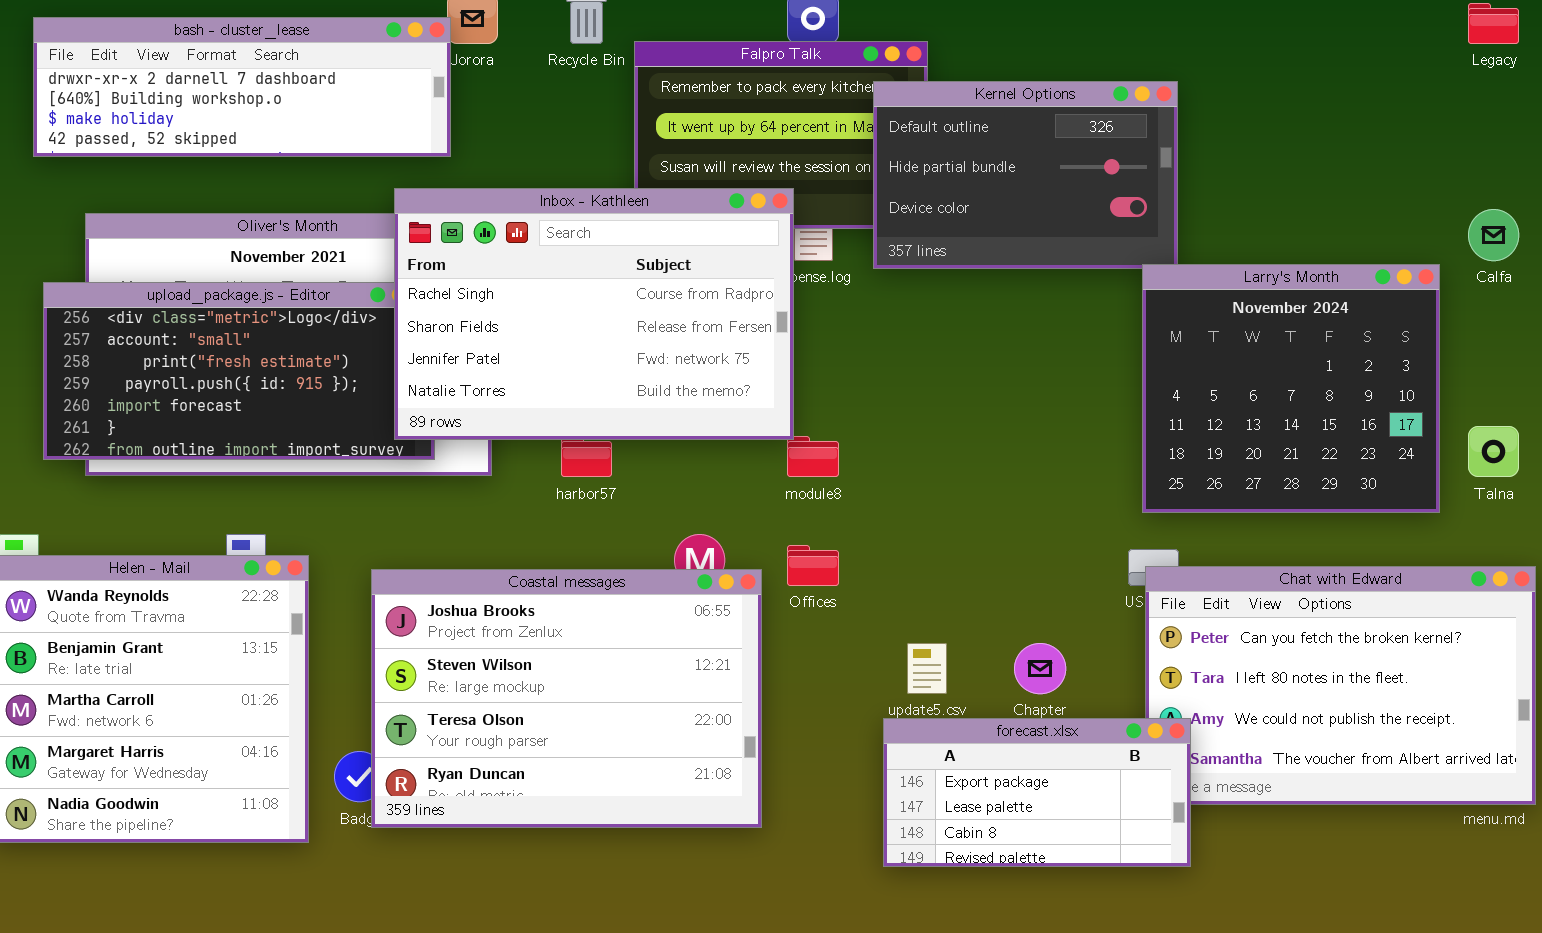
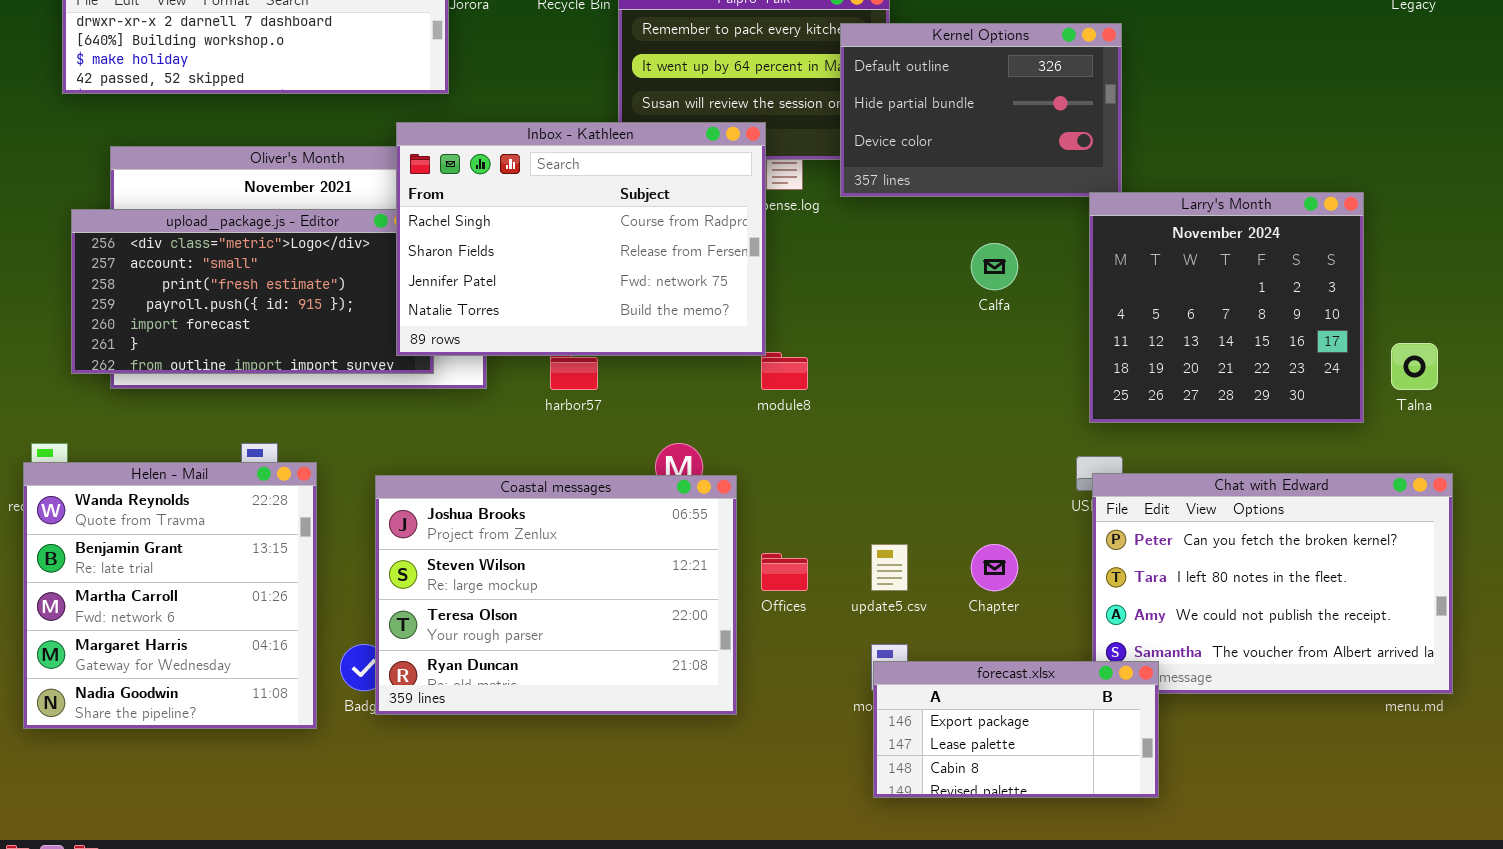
Calfa: [1468,209,1519,261] -> [971,243,1018,290], moved
Offices: [787,545,839,586] -> [761,553,808,591], moved
forecast.xlsx: [883,718,1191,867] -> [873,661,1159,798], moved

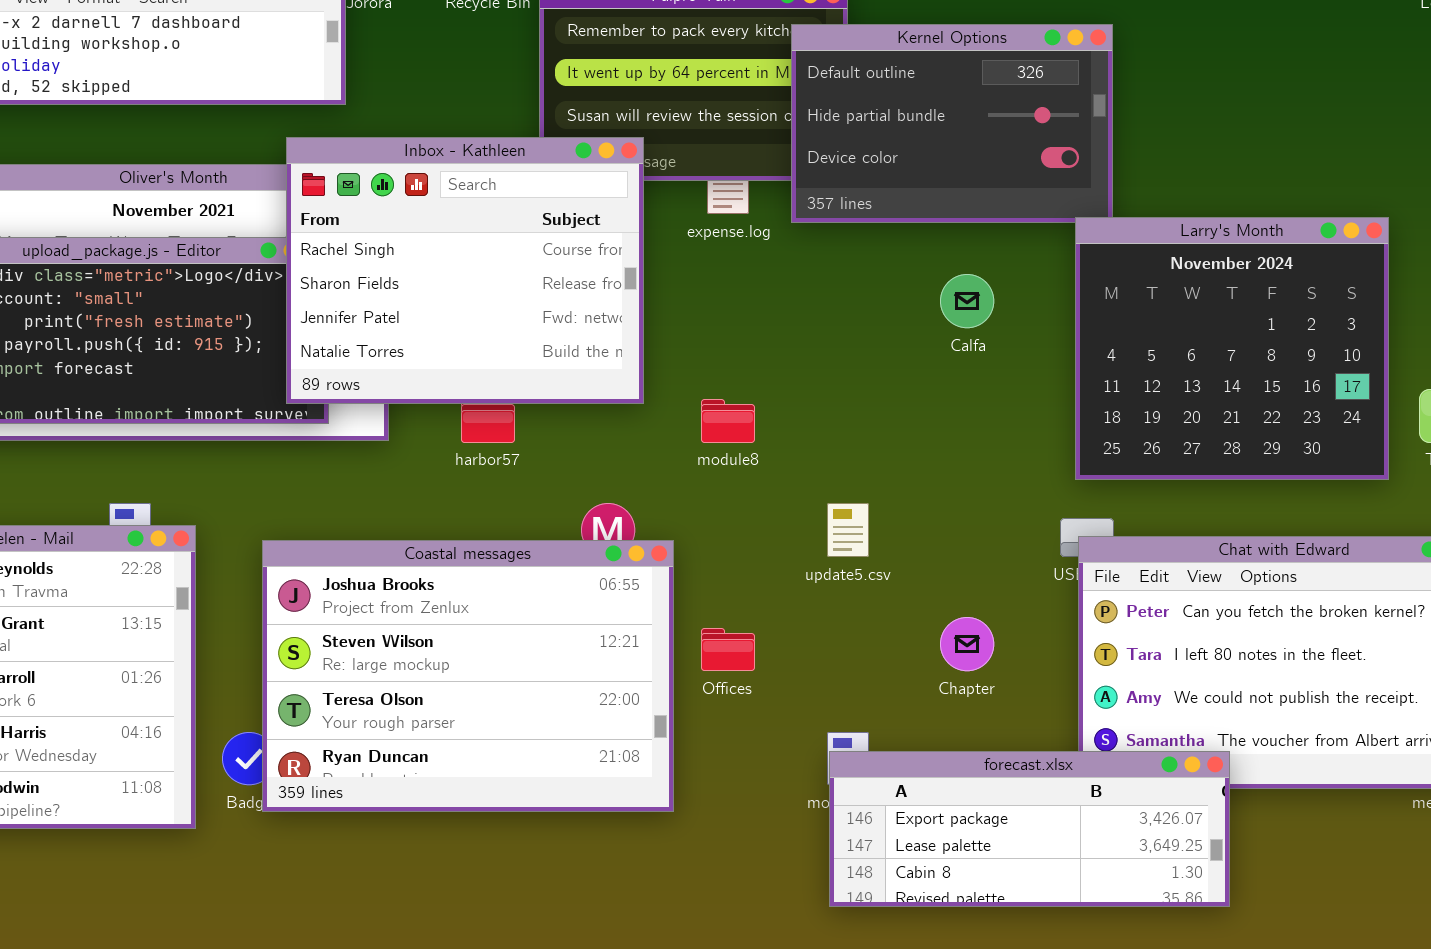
Inbox - Kathleen: [396,122,766,356] -> [286,137,644,404], resized
update5.csv: [871,544,908,591] -> [827,503,869,557], moved
forecast.xlsx: [873,661,1159,798] -> [829,751,1230,907], resized

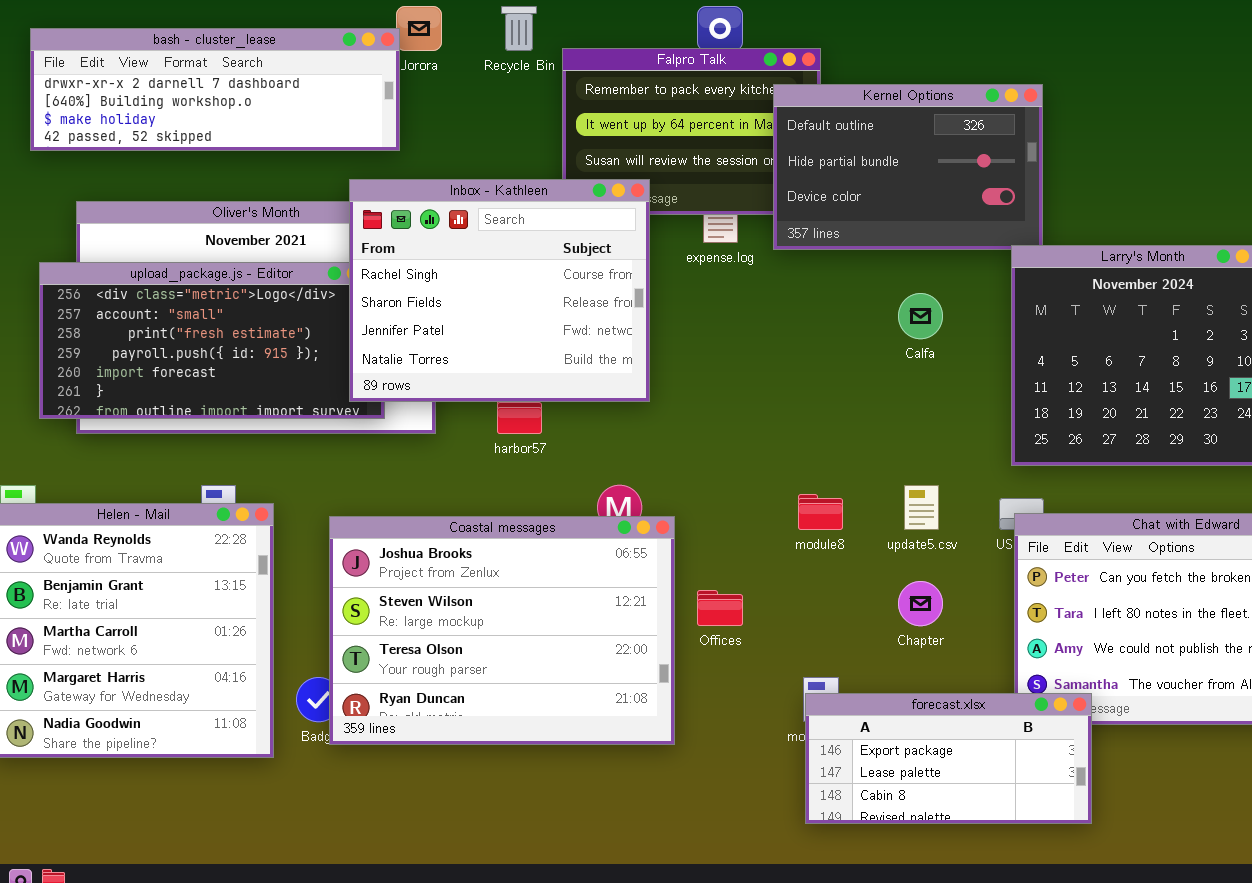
module8: [701,399,755,443] -> [798,494,843,530], moved
update5.csv: [827,503,869,557] -> [904,485,939,530], moved
forecast.xlsx: [829,751,1230,907] -> [805,693,1092,824], resized

